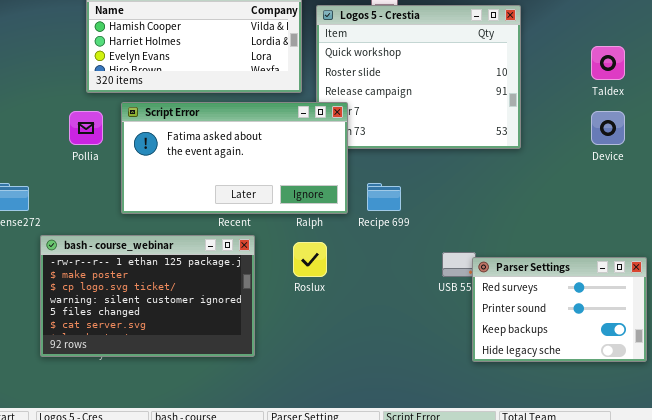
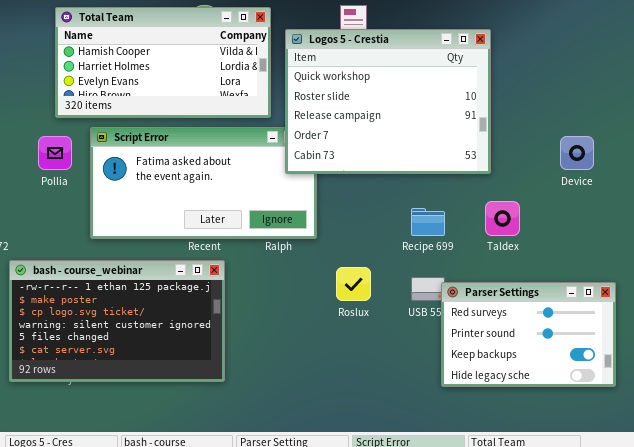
Logos 5 - Crestia: [316,5,521,149] -> [285,29,491,174], raised
Taldex: [591,46,625,80] -> [485,201,520,236], moved
Recipe 699: [367,183,401,211] -> [411,208,445,236], moved
Roslux: [293,242,327,277] -> [336,267,371,301], moved

